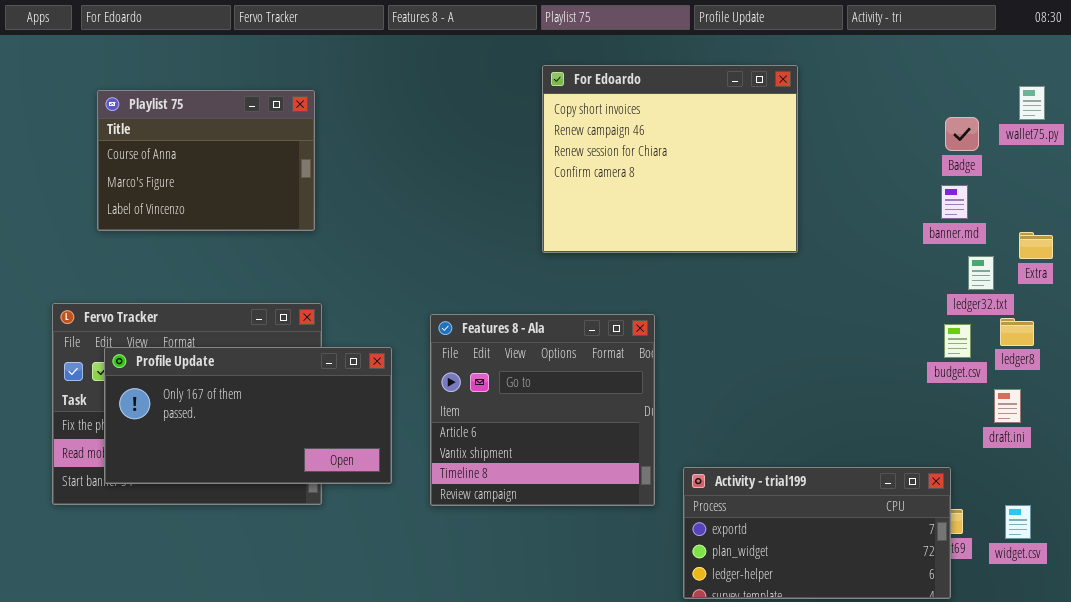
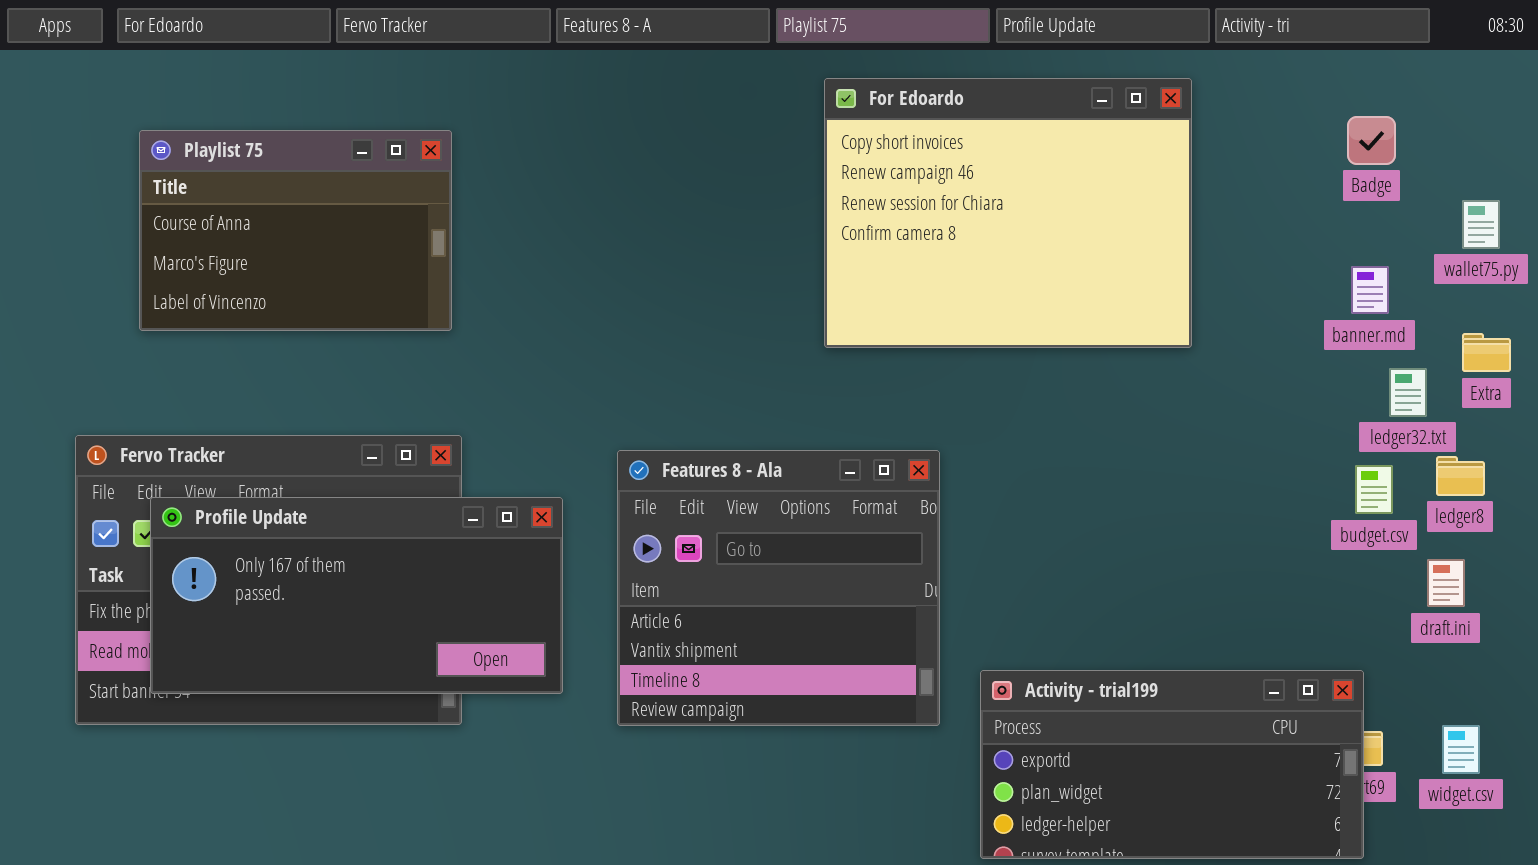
For Edoardo: [542,65,798,253] -> [824,78,1192,348], moved
wallet75.py: [1019,86,1045,120] -> [1462,200,1500,249], moved
Badge: [945,117,979,151] -> [1347,116,1396,165], moved

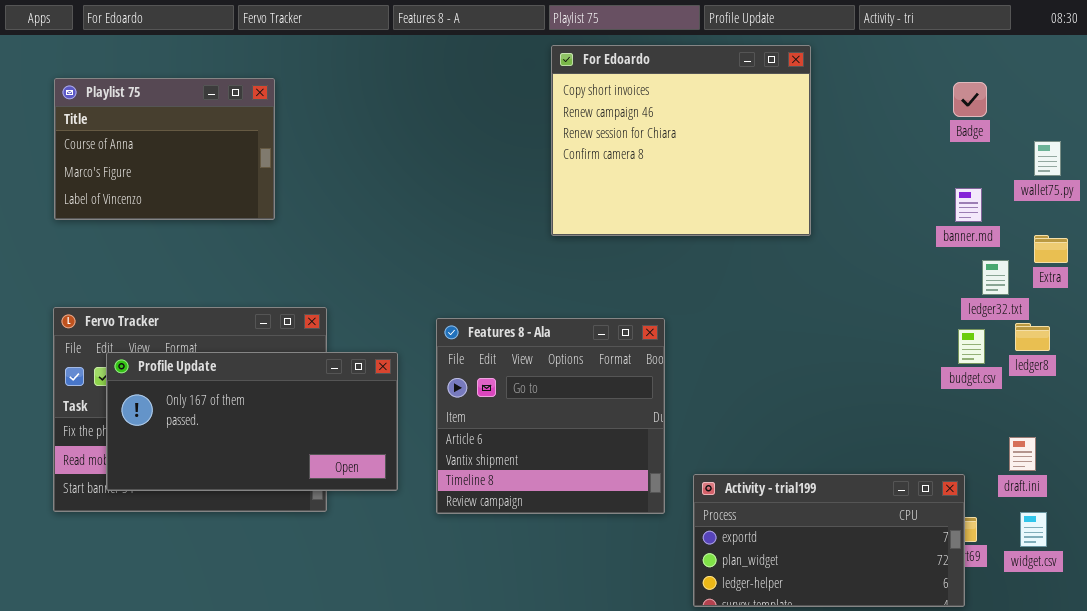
For Edoardo: [824,78,1192,348] -> [551,45,811,236], moved
Playlist 75: [139,130,452,331] -> [54,78,275,220], moved
draft.ini: [1427,559,1465,607] -> [1009,437,1036,471], moved

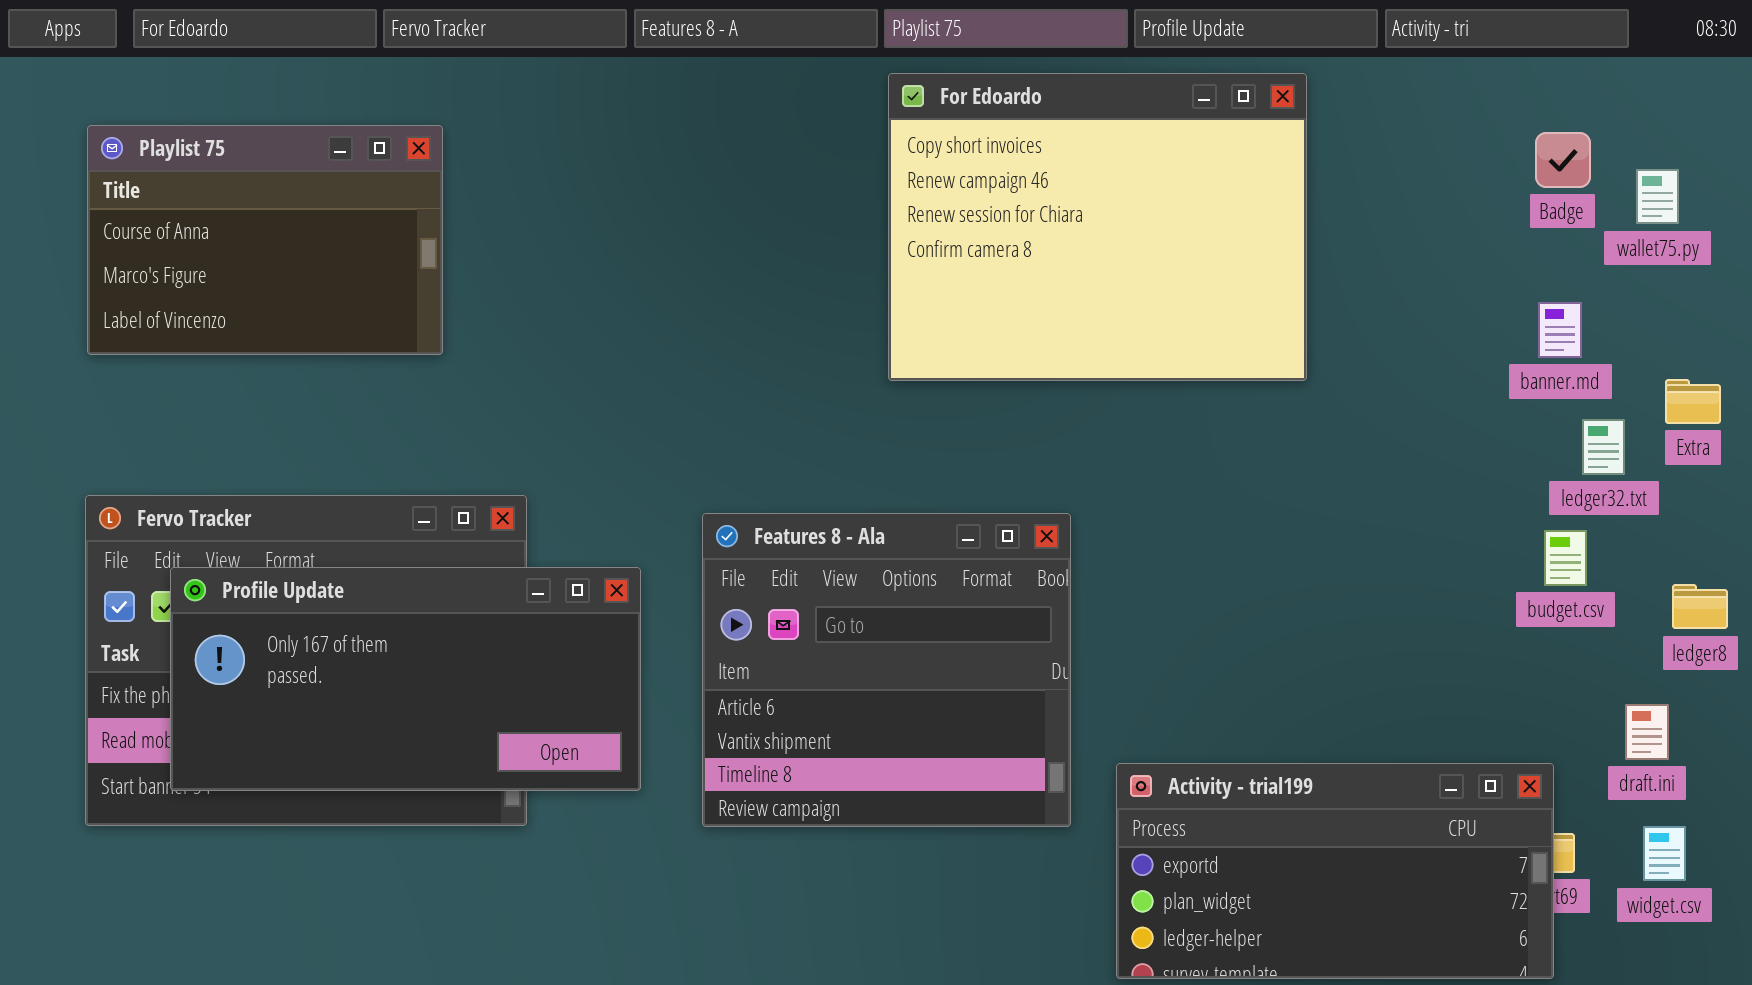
wallet75.py: [1034,141,1061,176] -> [1636,169,1679,224], moved
ledger8: [1015,323,1050,351] -> [1672,584,1728,629], moved

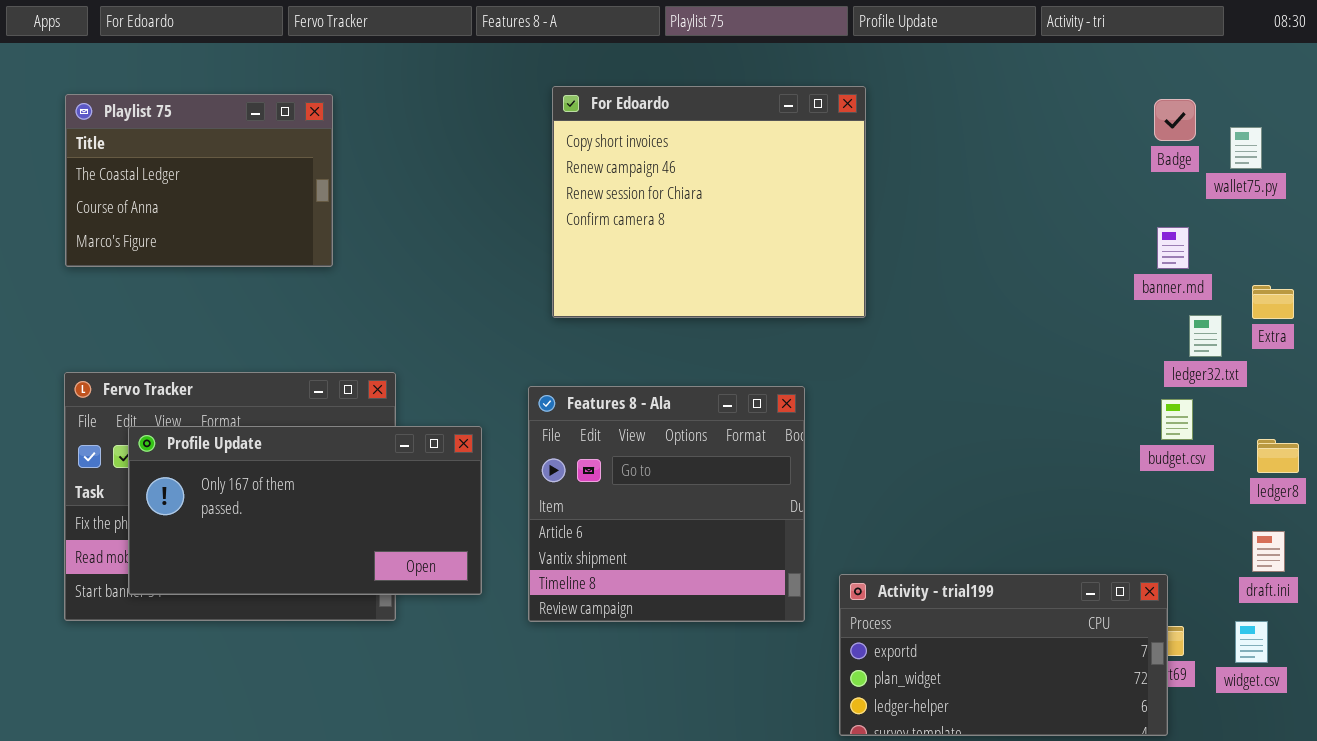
For Edoardo: [888,73,1307,381] -> [552,86,866,318], moved
Playlist 75: [87,125,443,355] -> [65,94,333,267], scrolled up 1 row
draft.ini: [1625,704,1669,760] -> [1252,531,1285,572], moved

